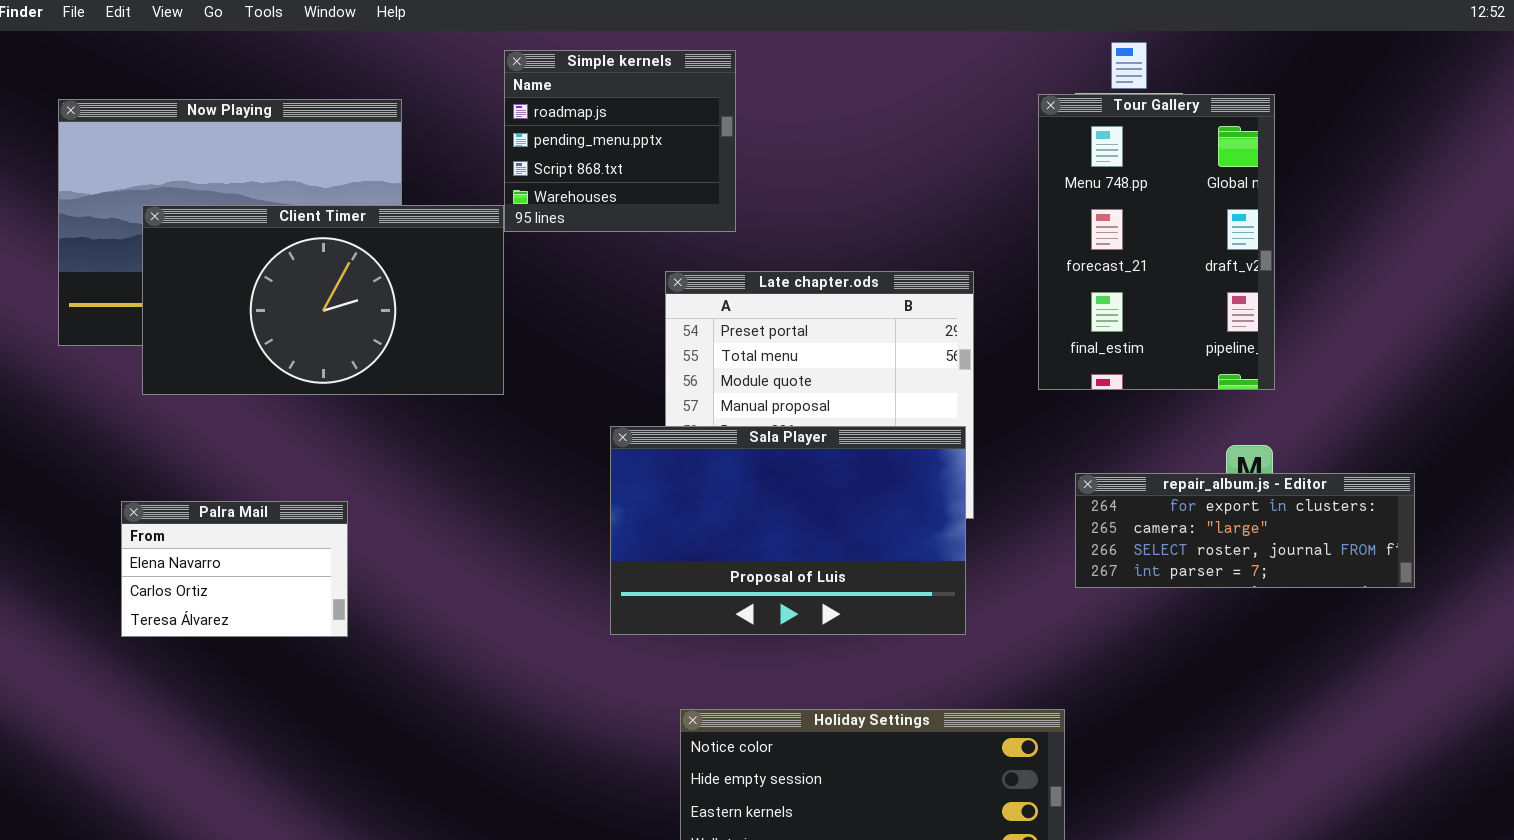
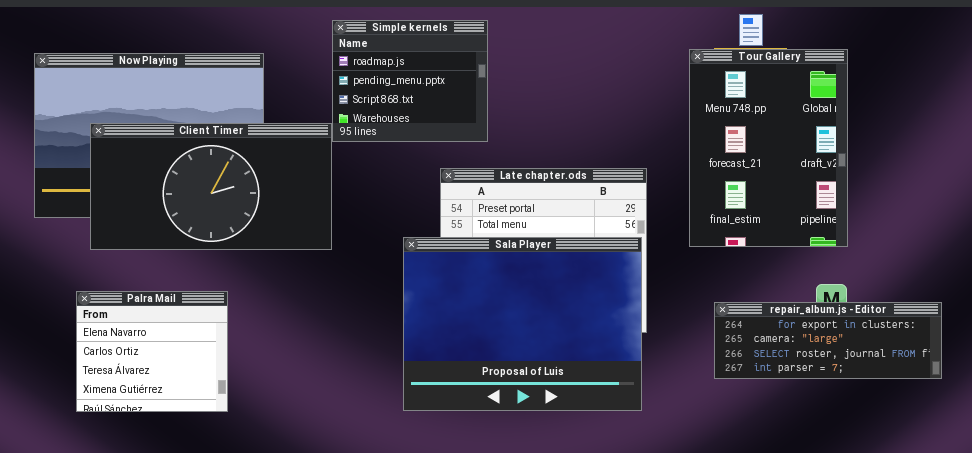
Sala Player: [610,426,966,635] -> [403,237,642,411], resized
Palra Mail: [121,501,348,637] -> [76,291,228,412], resized

